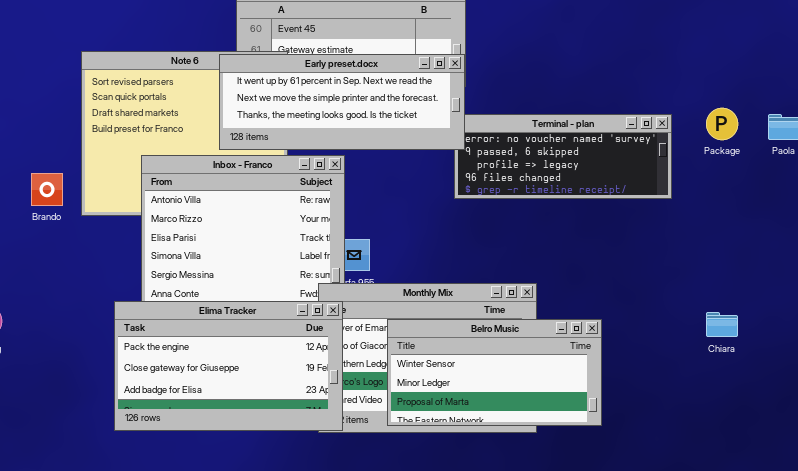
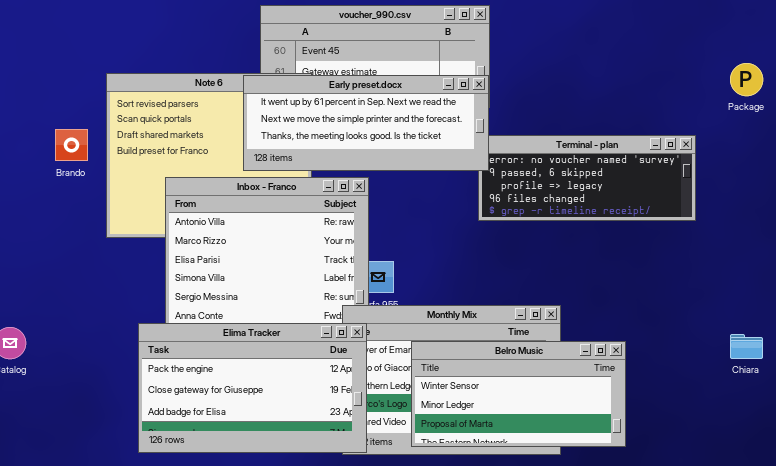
Package: [706,108,738,140] -> [730,63,763,96], moved
Brando: [31,173,63,206] -> [55,129,88,161], moved

